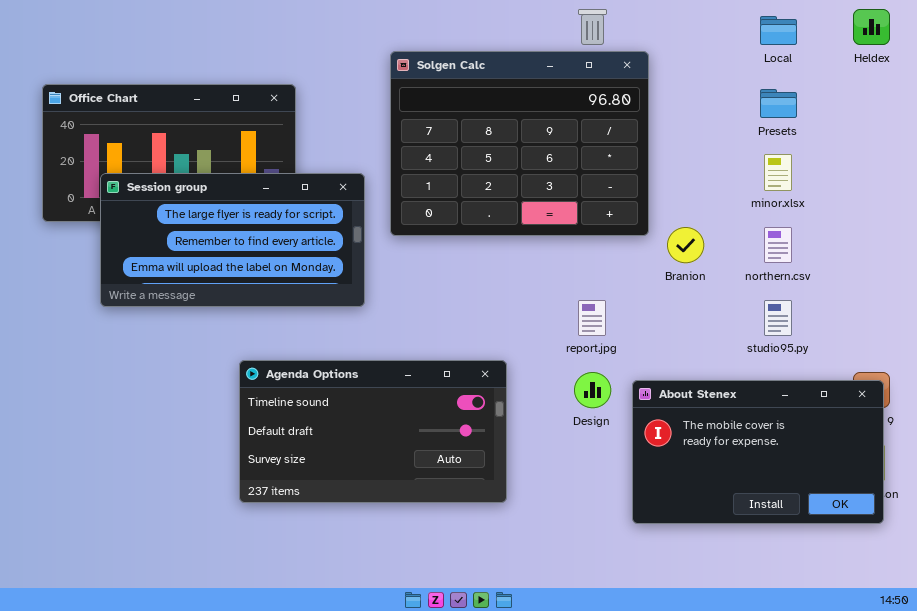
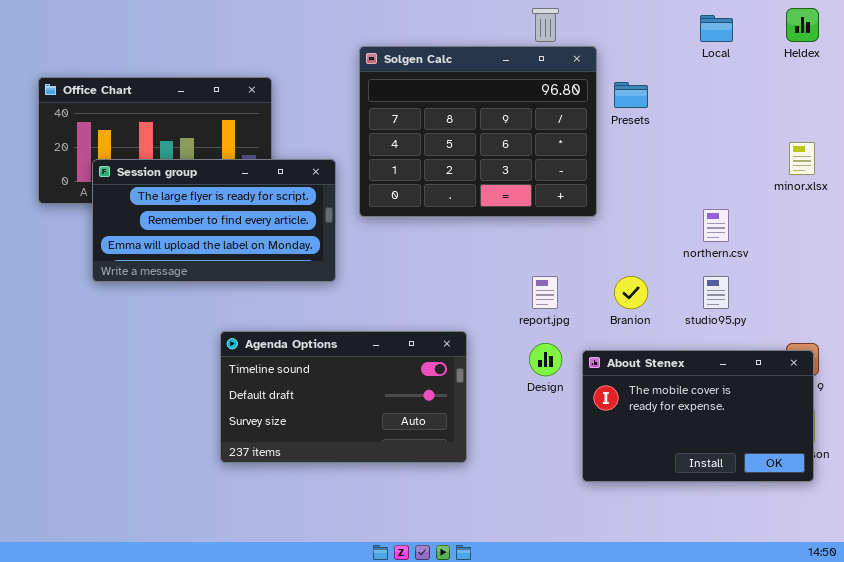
Presets: [760,89,797,118] -> [614,82,648,108], moved
minor.xlsx: [764,154,792,191] -> [789,142,815,175], moved
Branion: [667,227,704,263] -> [614,276,648,309], moved

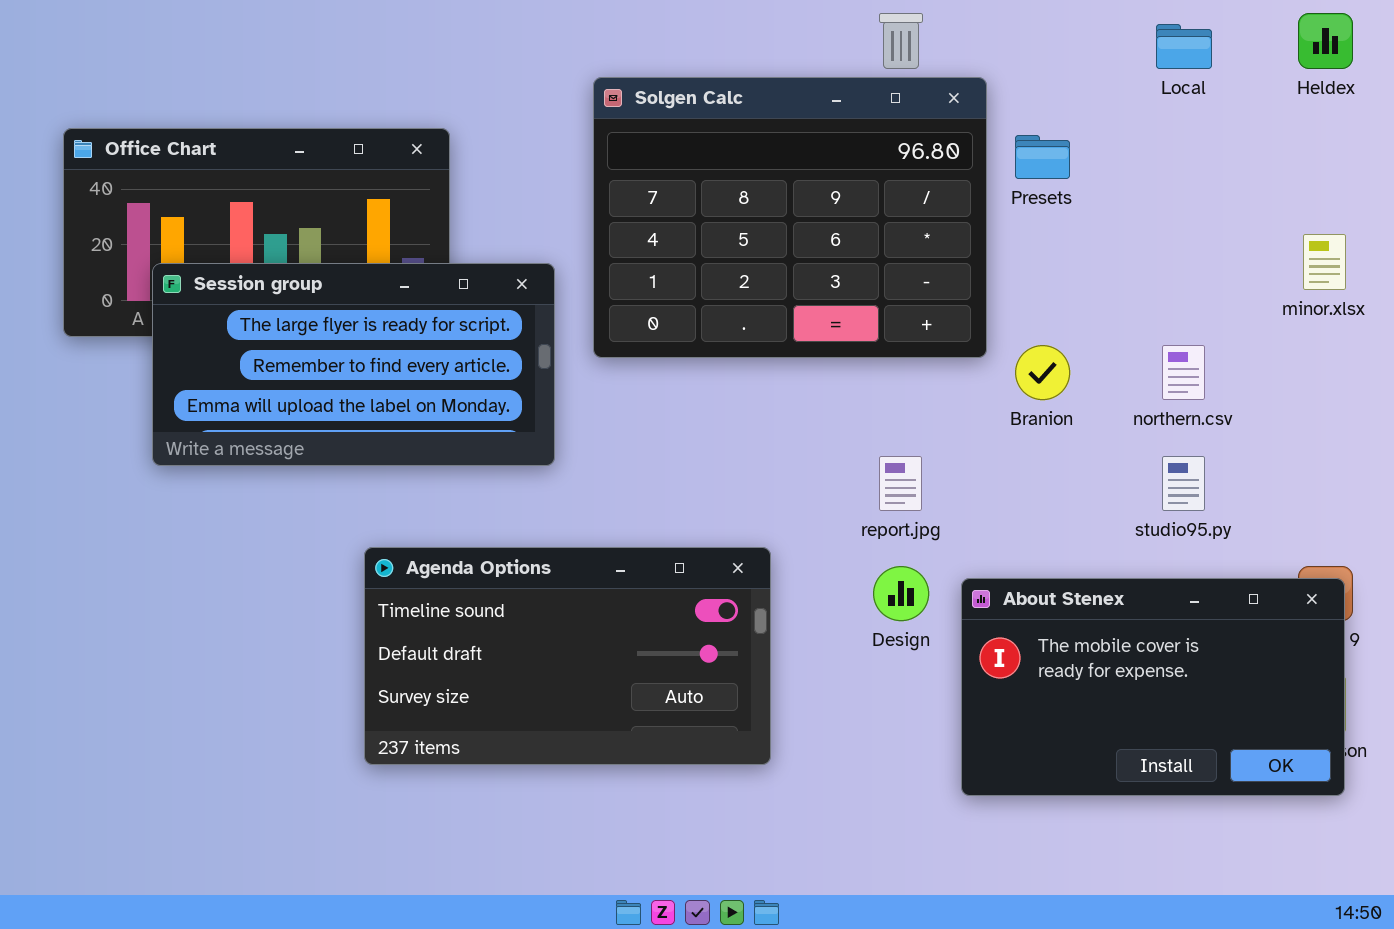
Branion: [614,276,648,309] -> [1015,345,1070,400], moved

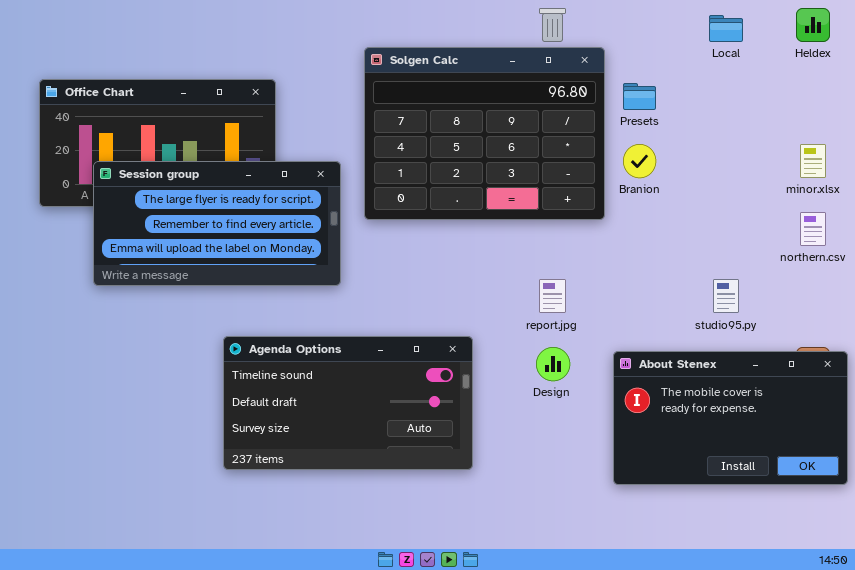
Branion: [1015,345,1070,400] -> [623,144,656,178], moved
northern.csv: [1162,345,1205,400] -> [800,212,826,246], moved
About Stenex: [961,578,1345,796] -> [613,351,848,485], moved

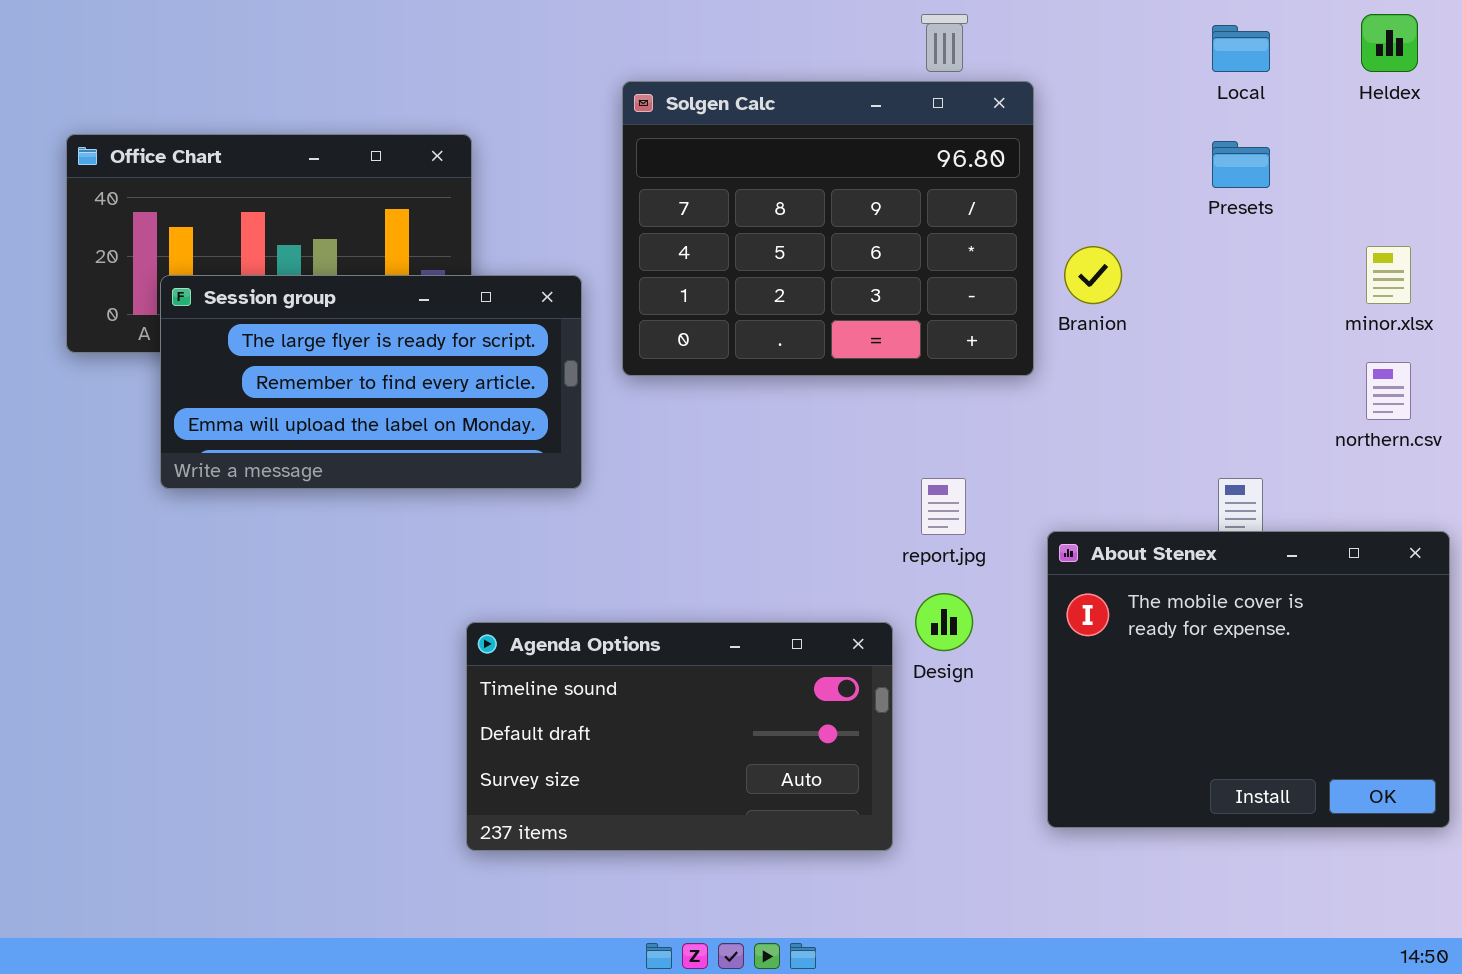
Presets: [623,83,656,110] -> [1212,141,1270,188], moved
Agenda Options: [223,336,473,470] -> [466,622,893,851], moved
About Stenex: [613,351,848,485] -> [1047,531,1450,828], resized

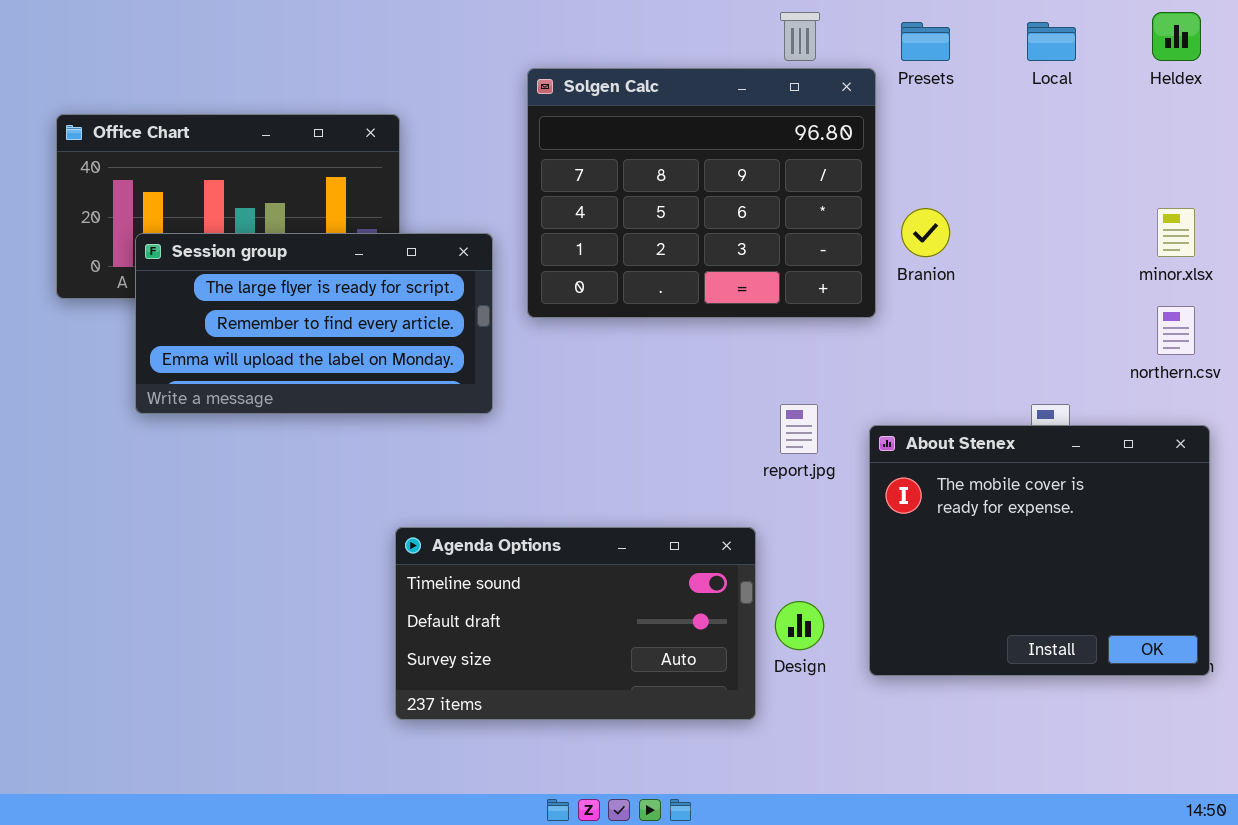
Presets: [1212,141,1270,188] -> [901,22,950,61], moved
About Stenex: [1047,531,1450,828] -> [869,425,1210,676], moved
Design: [915,593,973,651] -> [775,601,824,650], moved

